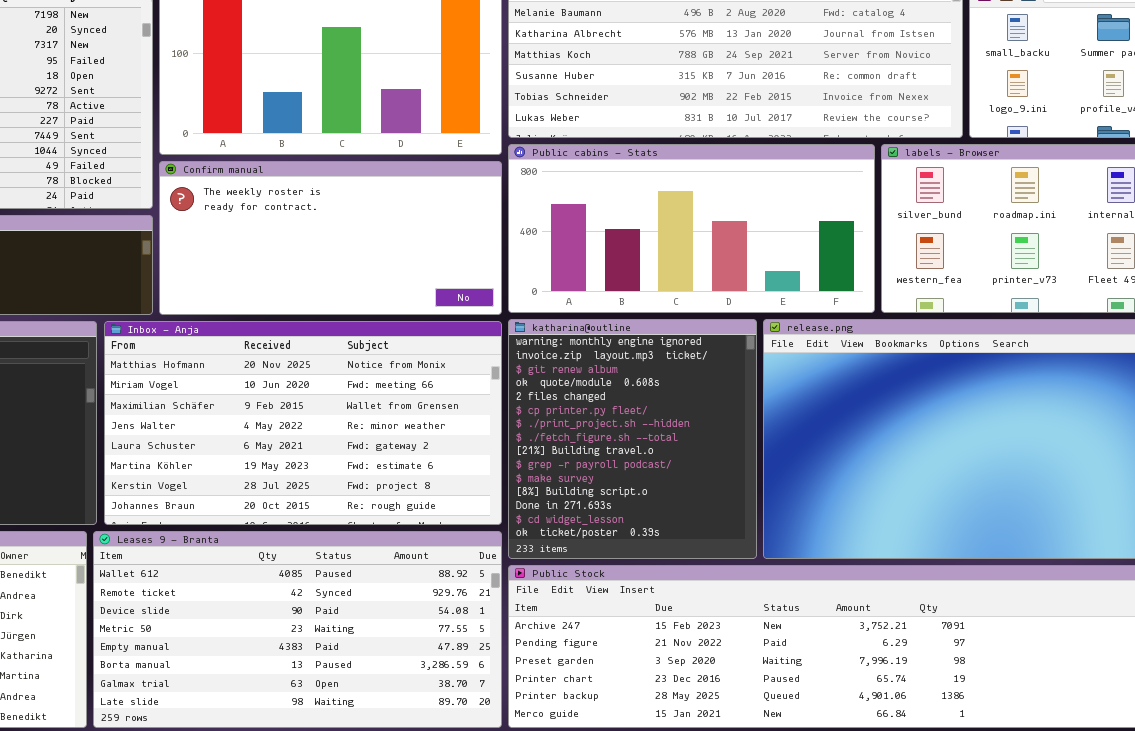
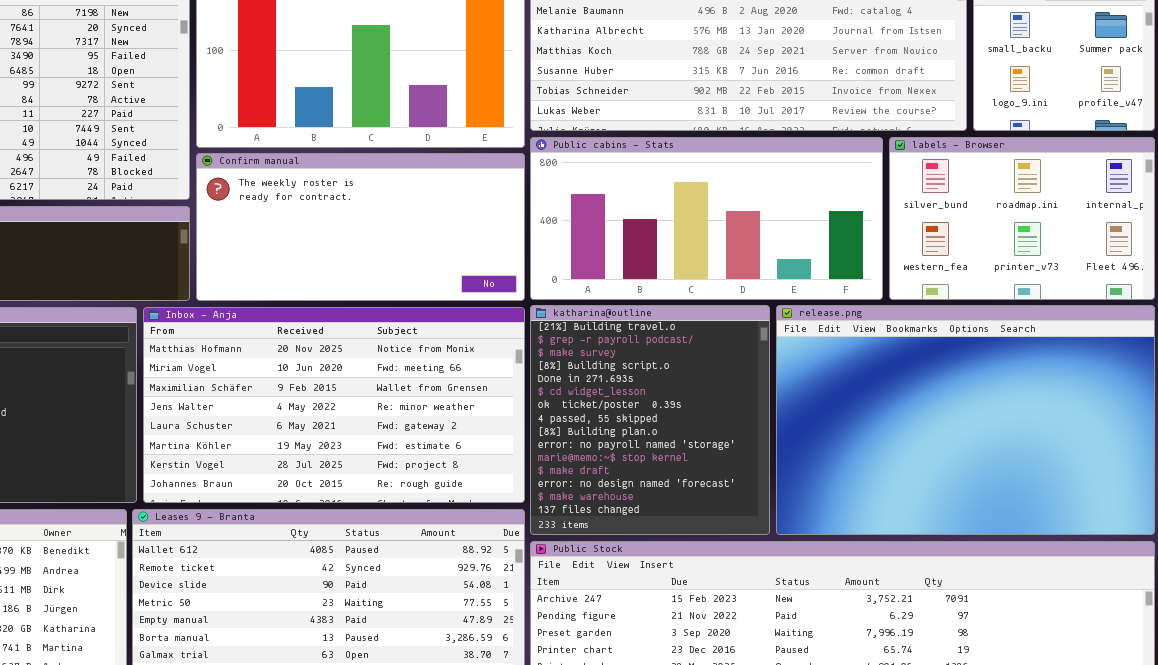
katharina@outline: [508,319,757,559] -> [530,305,770,535], scrolled down 8 rows

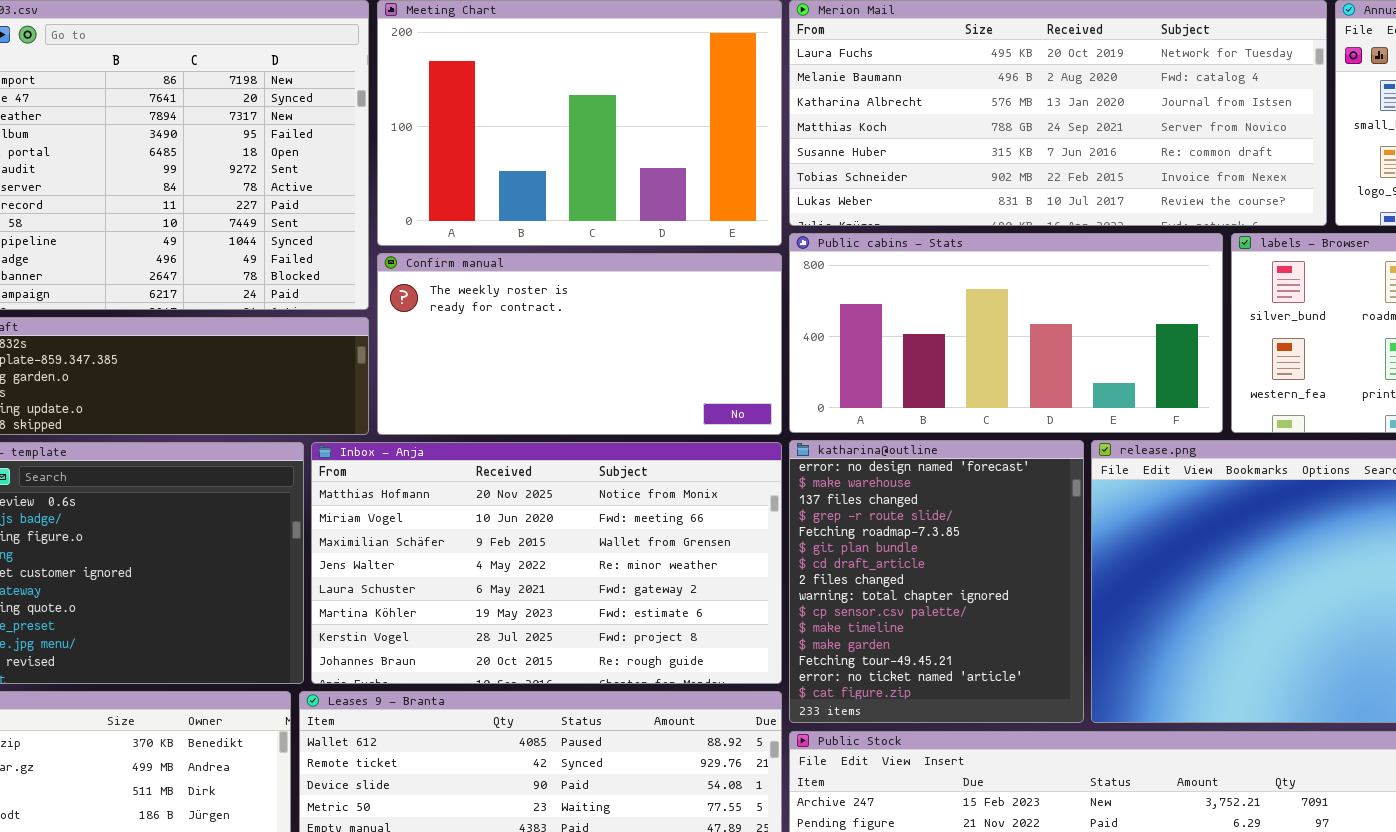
katharina@outline: [530,305,770,535] -> [789,440,1084,723], scrolled down 12 rows

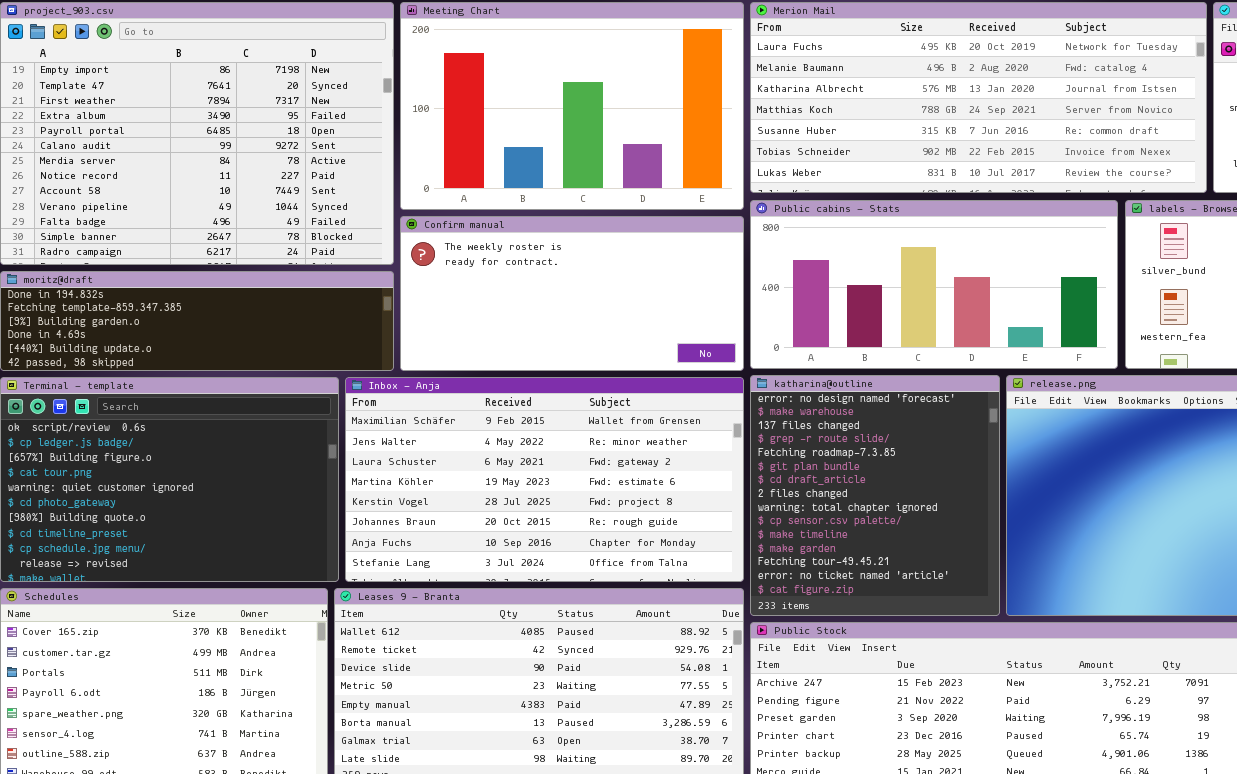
Inbox - Anja: [311,442,782,684] -> [345,377,744,582], scrolled down 2 rows

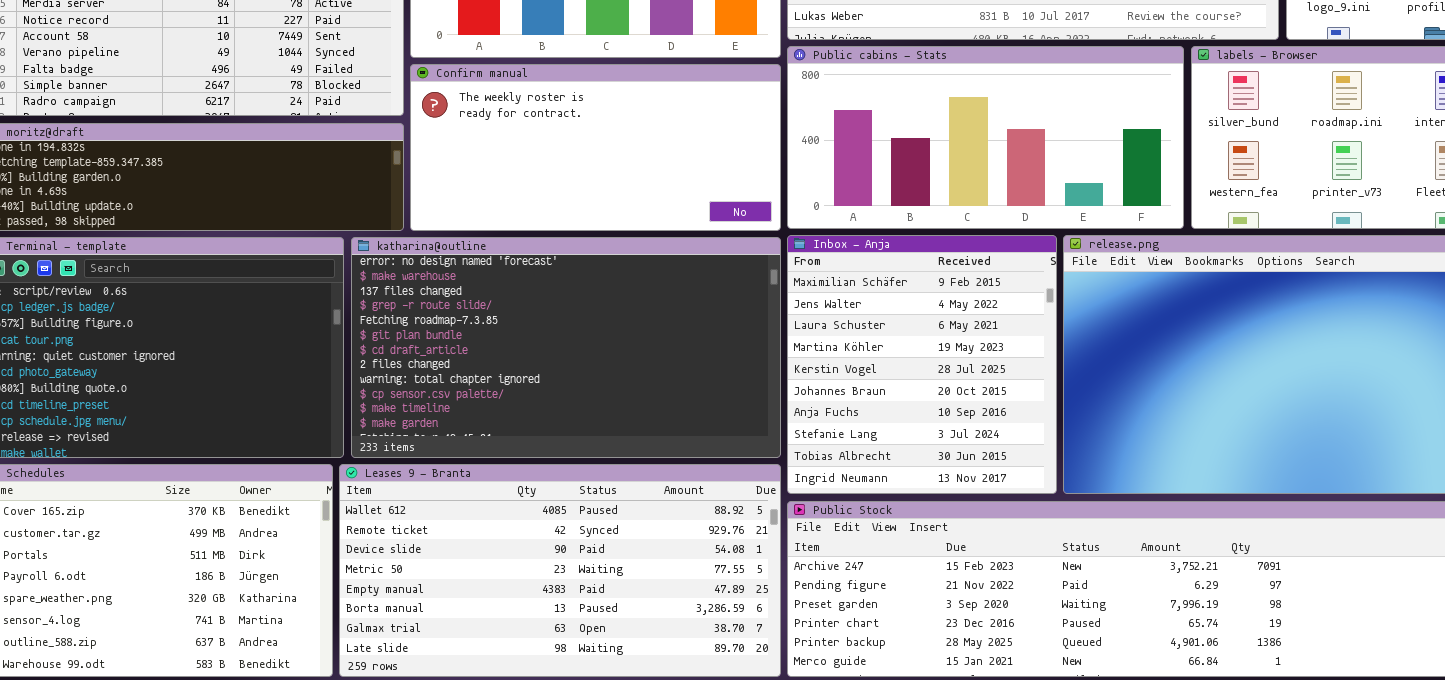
katharina@outline: [750,375,1000,616] -> [351,237,781,458], moved, resized
Inbox - Anja: [345,377,744,582] -> [787,235,1057,494], moved, resized

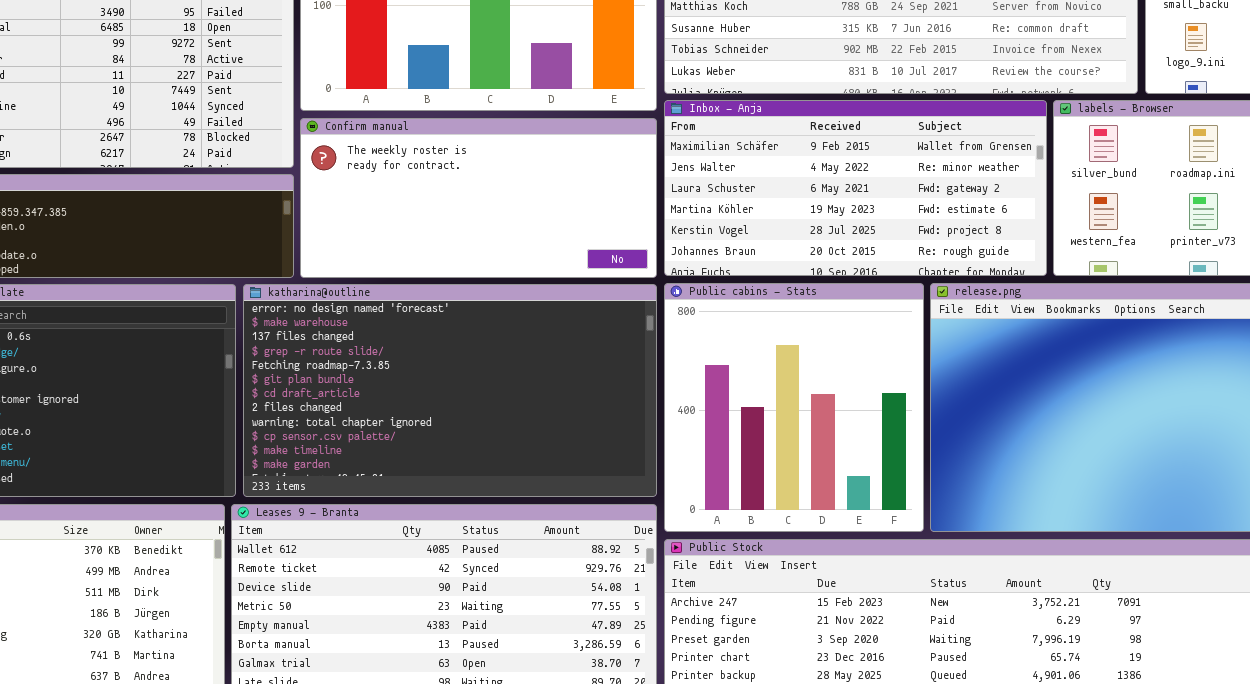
Public cabins - Stats: [787,46,1184,229] -> [664,283,924,532], moved, resized
Inbox - Anja: [787,235,1057,494] -> [664,100,1047,276], moved, resized

